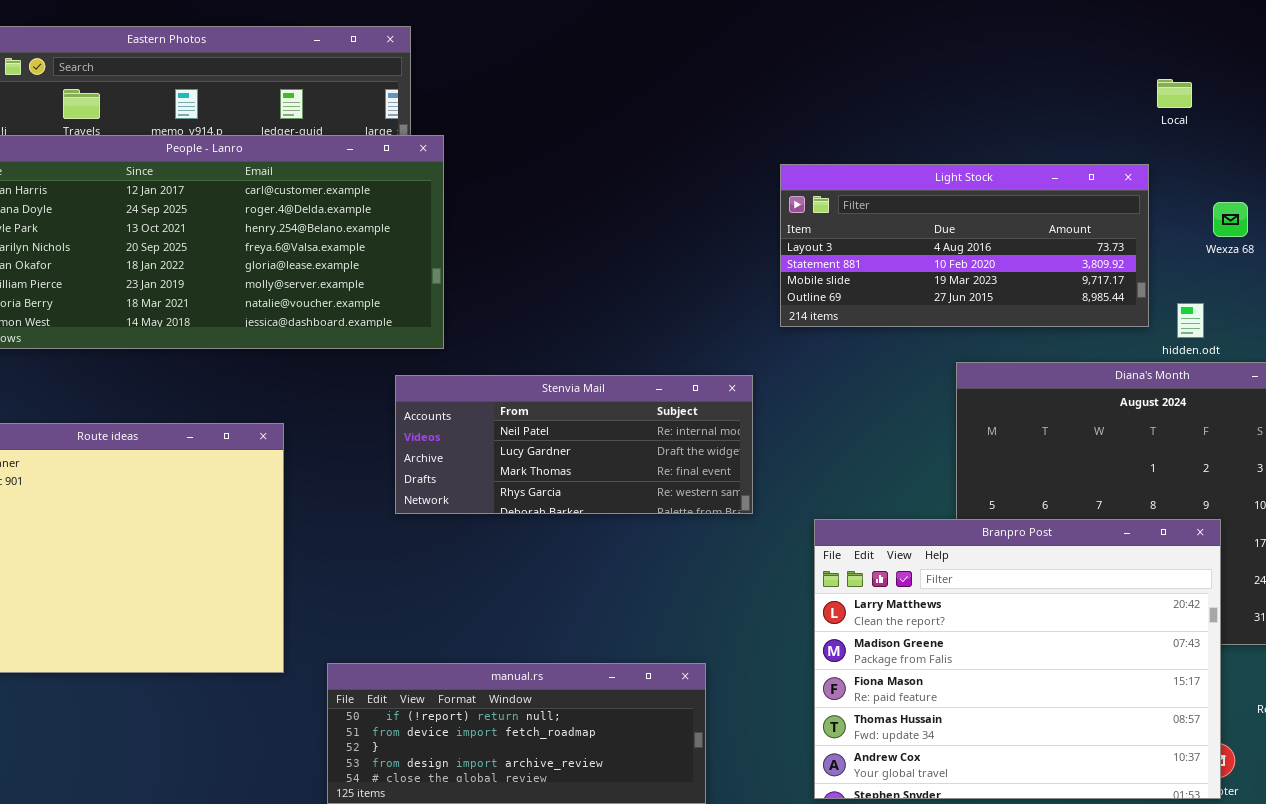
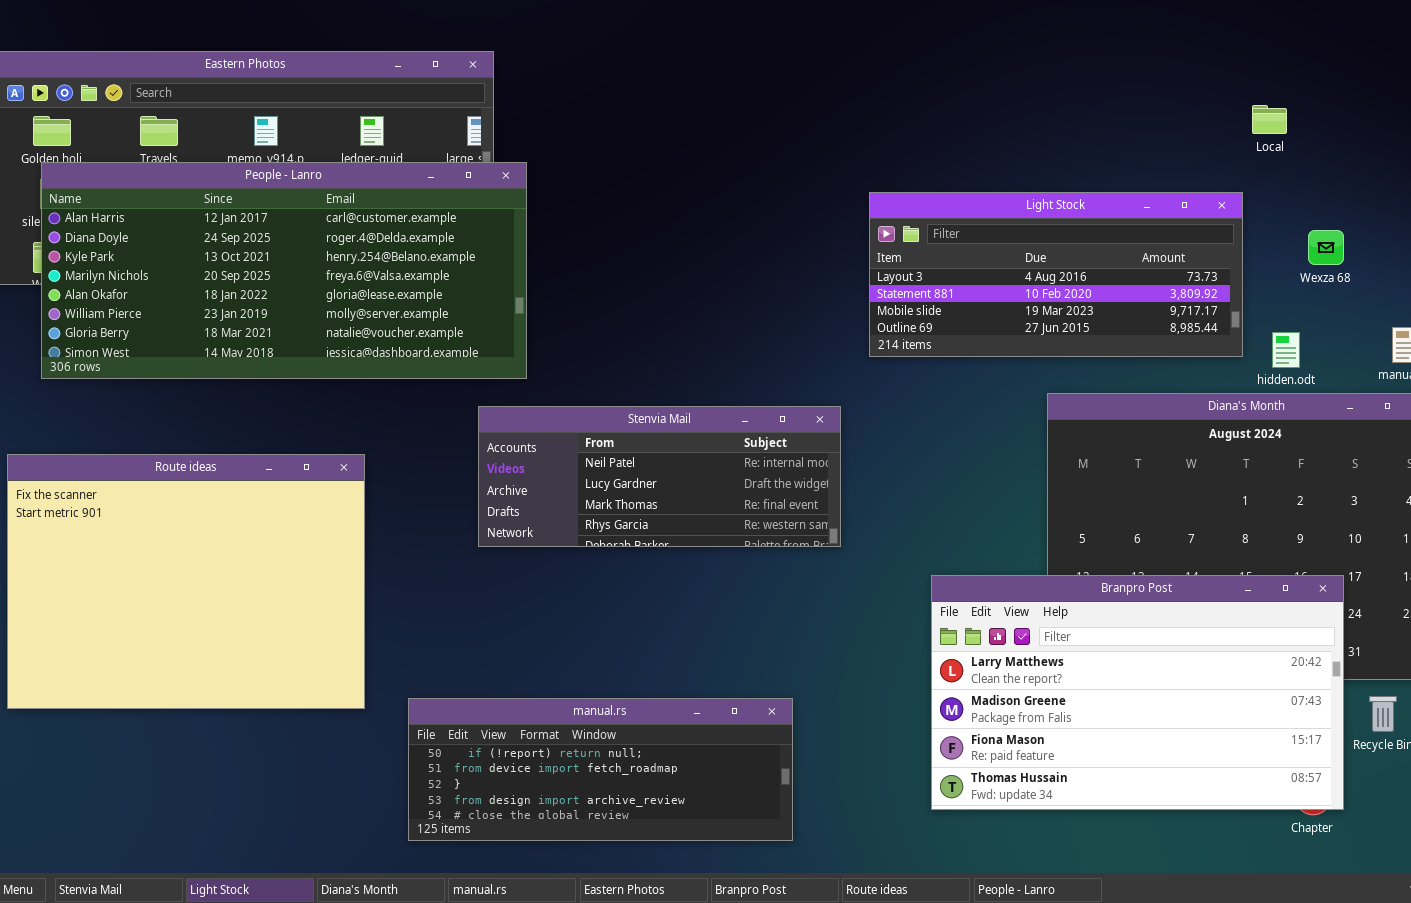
Branpro Post: [814,519,1221,799] -> [931,575,1344,810], moved, resized

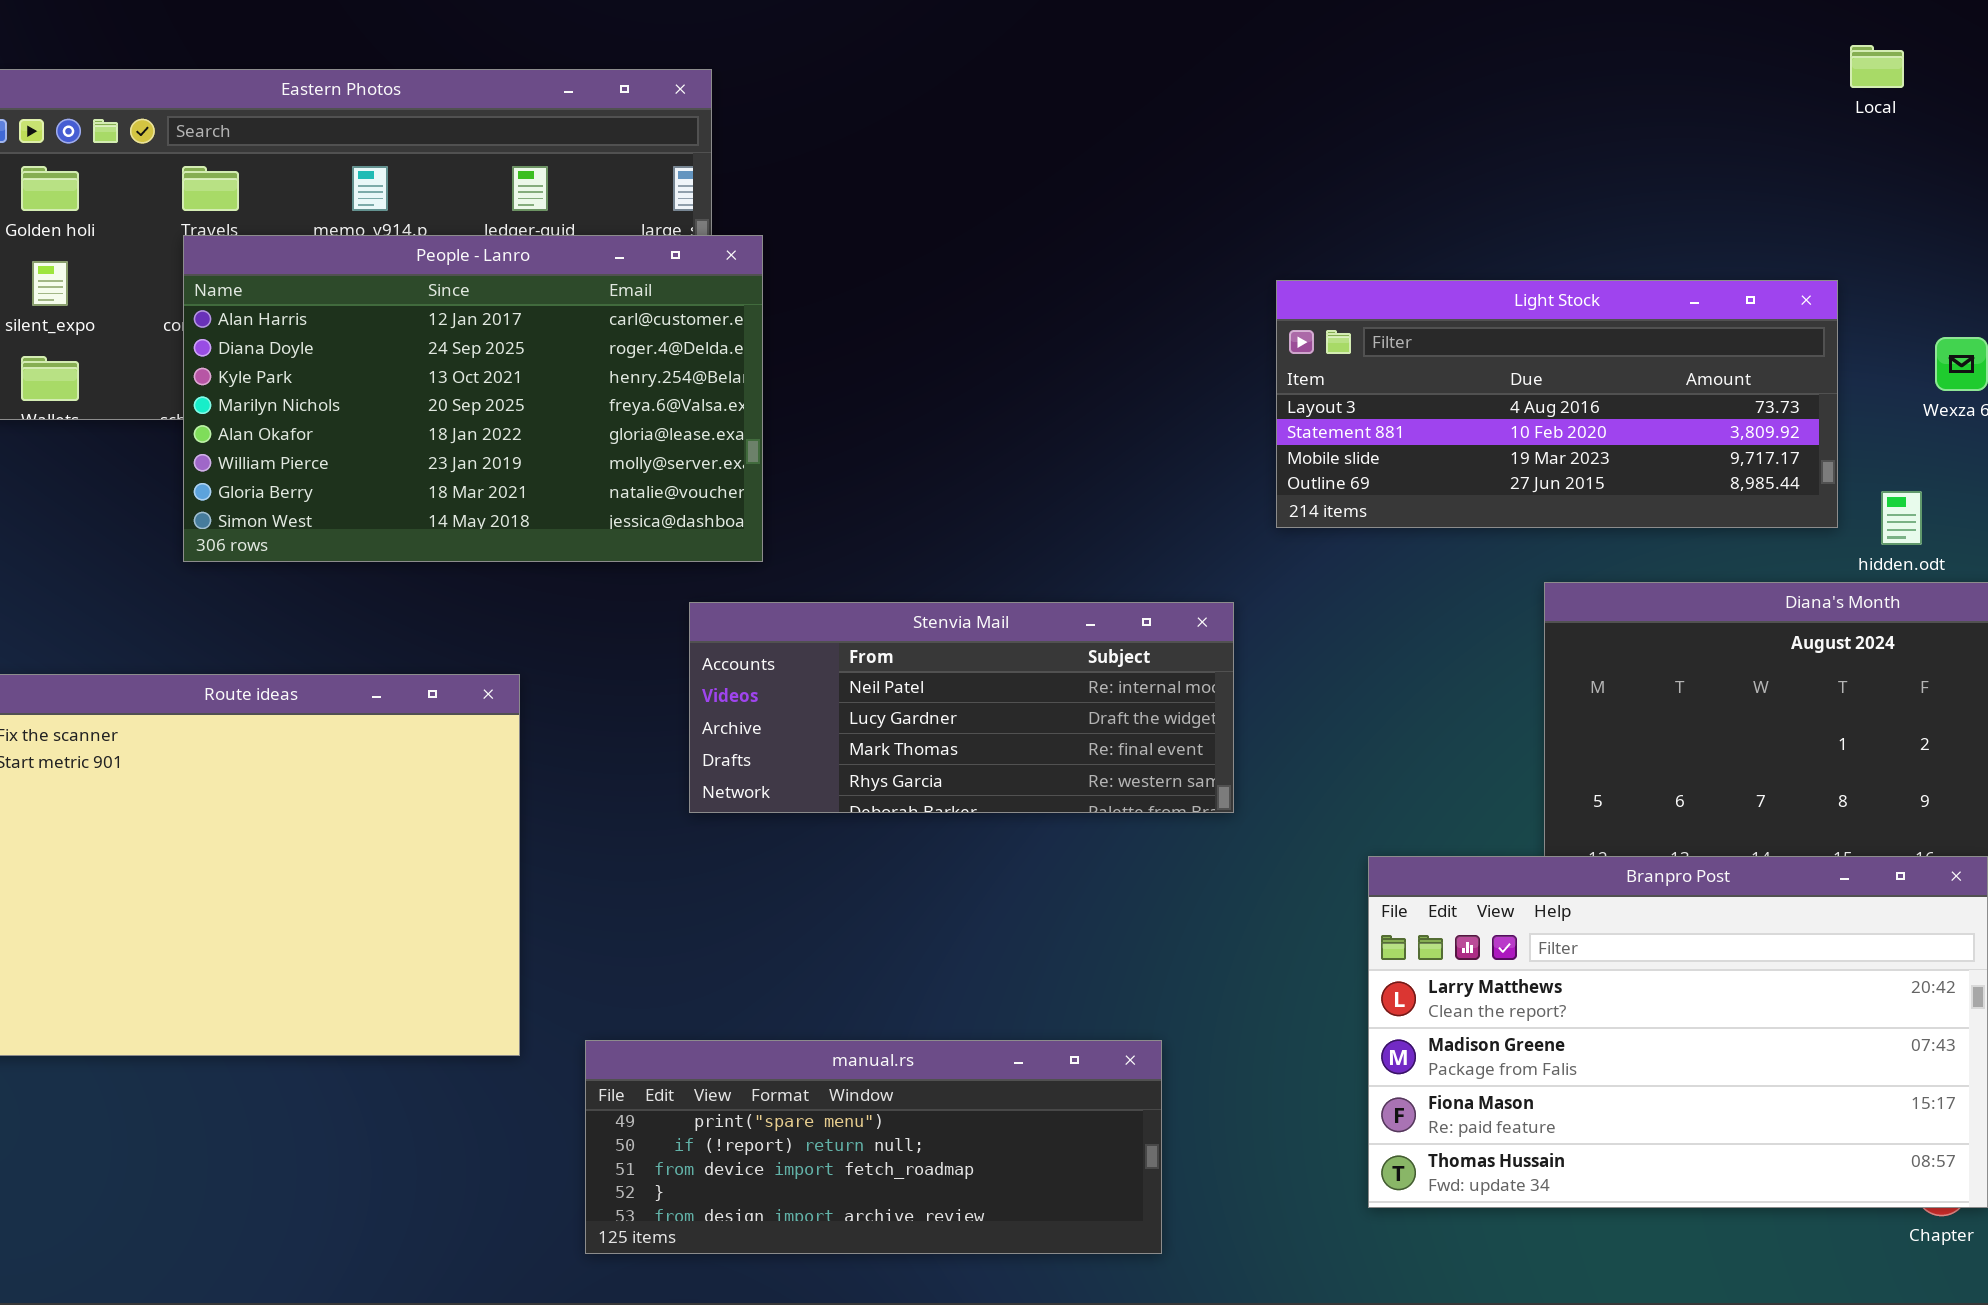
Local: [1252,105,1287,134] -> [1850,45,1904,88], moved
People - Lanro: [41,162,527,379] -> [183,235,763,562], resized
manual.rs: [408,698,793,841] -> [585,1040,1162,1254], scrolled up 1 row

